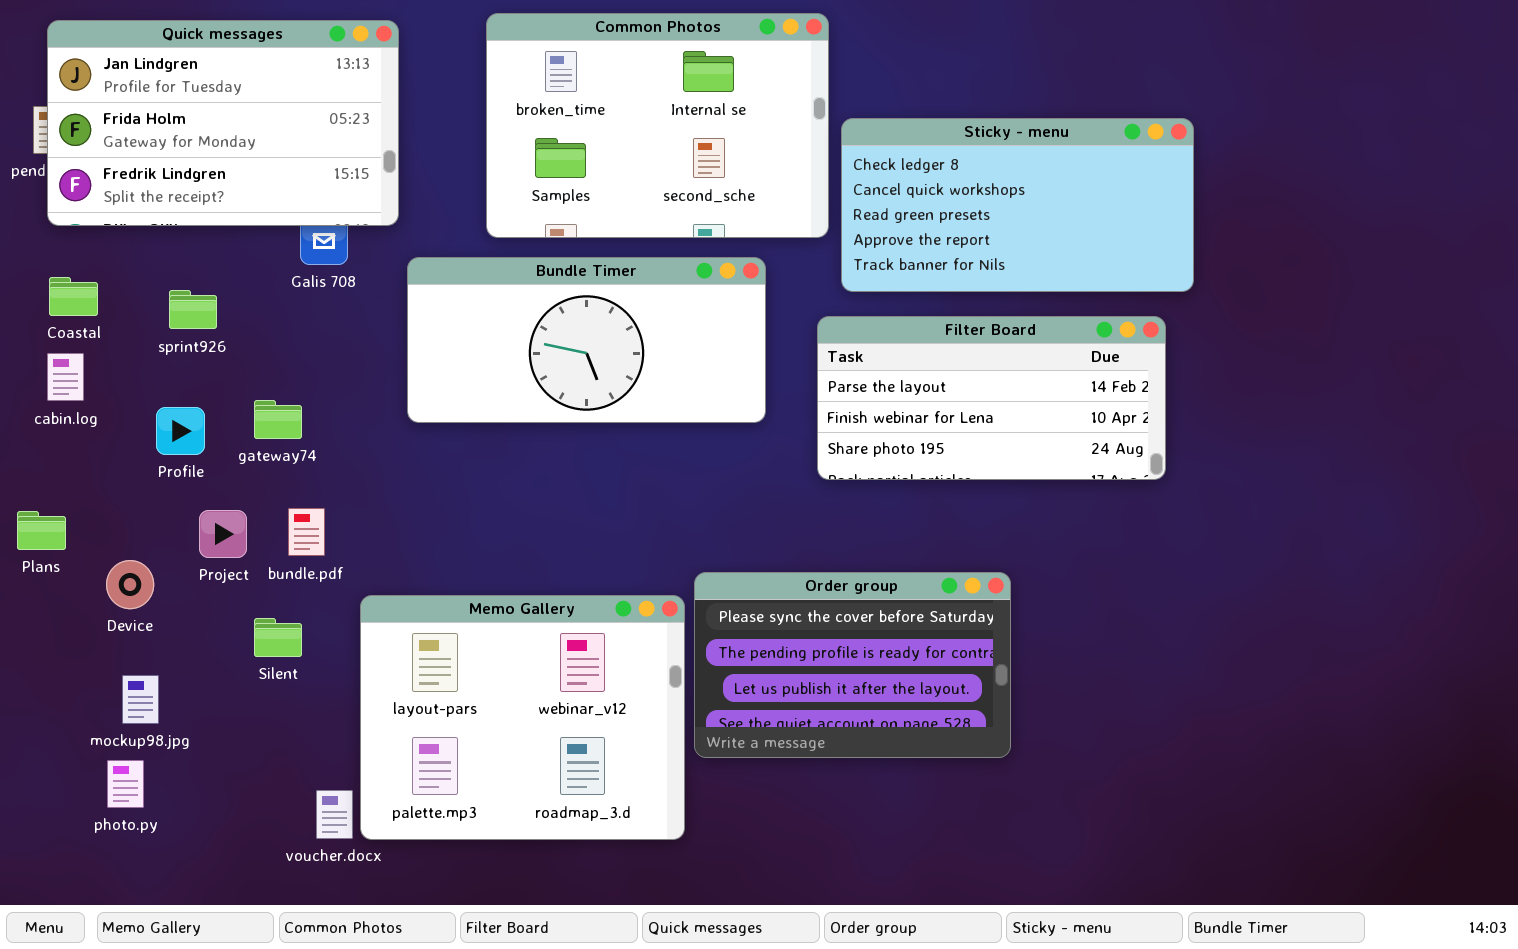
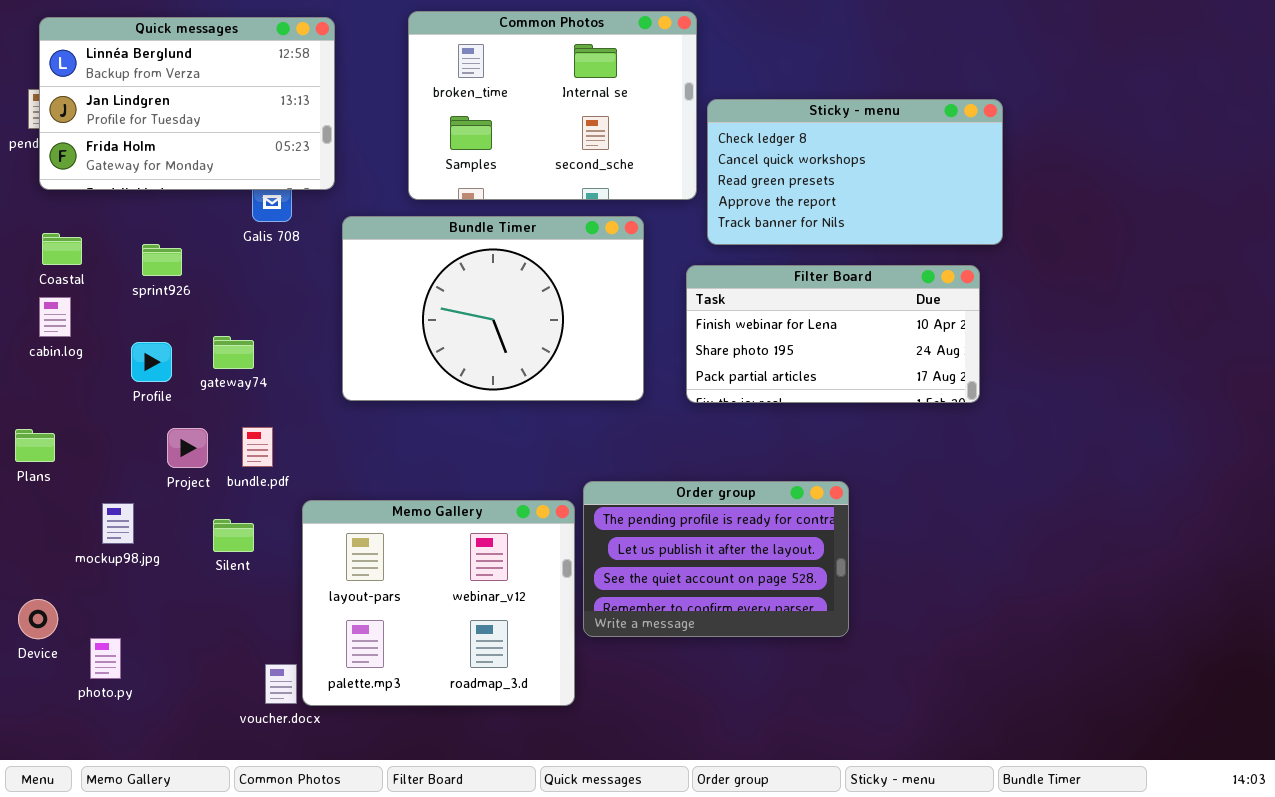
Quick messages: [47,20,399,226] -> [39,17,335,190], scrolled up 1 row
Bundle Timer: [407,257,766,423] -> [342,216,644,401], resized
Filter Board: [817,316,1166,480] -> [686,265,980,403], scrolled down 1 row
Device: [106,560,154,609] -> [18,599,58,639], moved
Order group: [694,572,1011,758] -> [583,481,849,637], scrolled down 1 row
mockup98.jpg: [122,675,159,724] -> [102,503,134,544], moved

